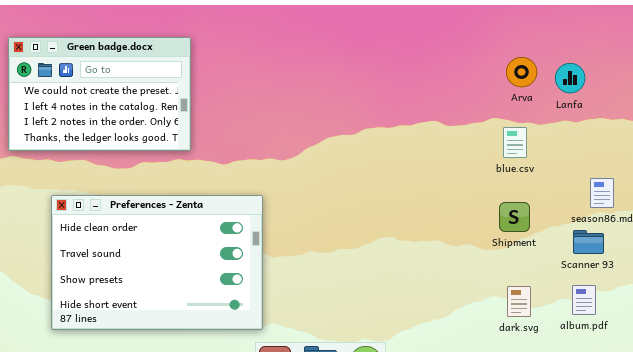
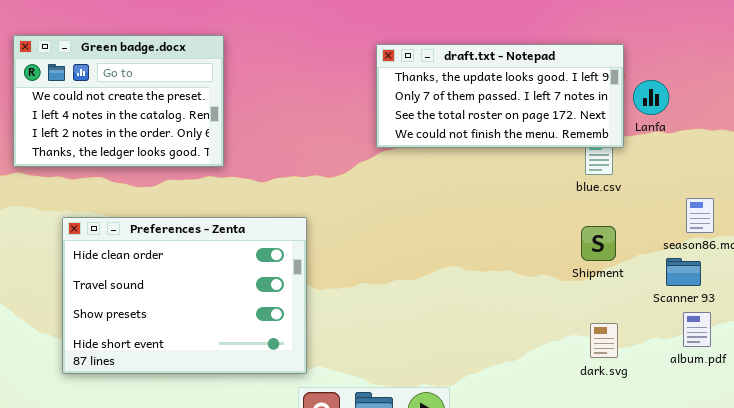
draft.txt - Notepad: none -> [376,44,624,148], opened
Lanfa: [555,63,585,93] -> [633,80,669,115], moved
album.pdf: [572,285,596,315] -> [683,312,711,347], moved

